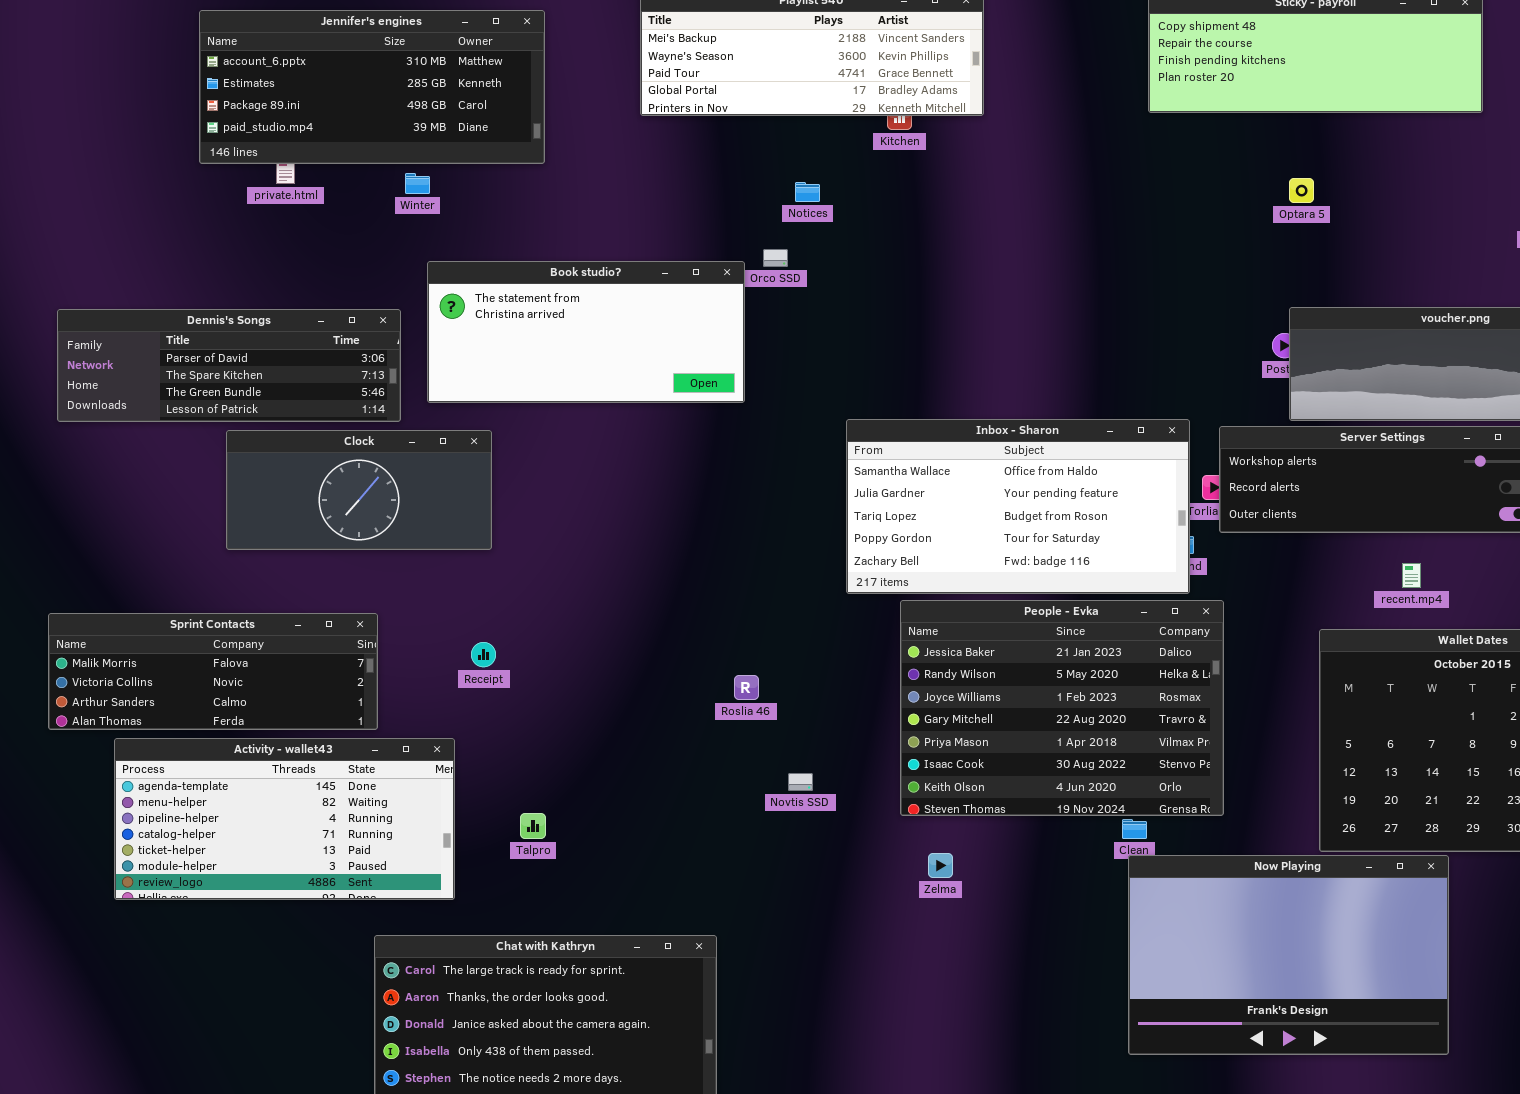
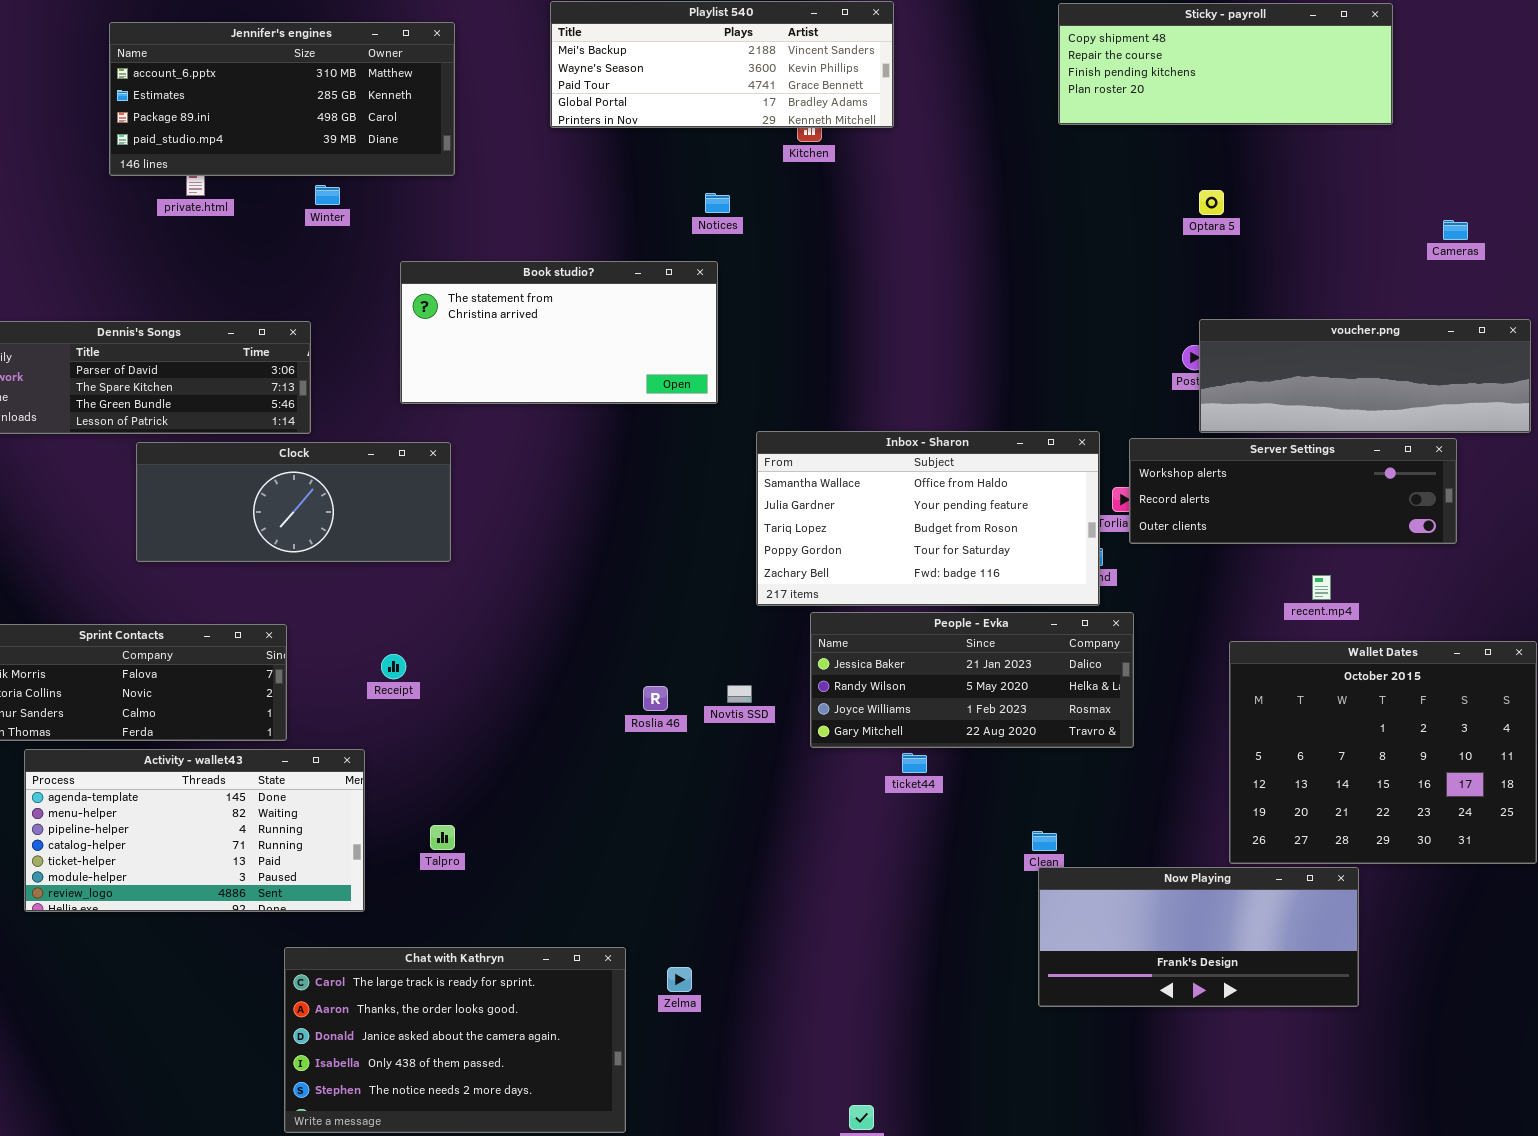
Book studio?: [427,261,745,403] -> [400,261,718,404], moved
Clock: [226,430,492,550] -> [136,442,451,562], resized
People - Evka: [900,600,1224,816] -> [810,612,1134,748], resized
Novtis SSD: [788,773,813,791] -> [727,685,752,703], moved
Zelma: [928,853,953,878] -> [667,967,692,992], moved
Now Playing: [1128,855,1449,1055] -> [1038,867,1359,1007], resized

